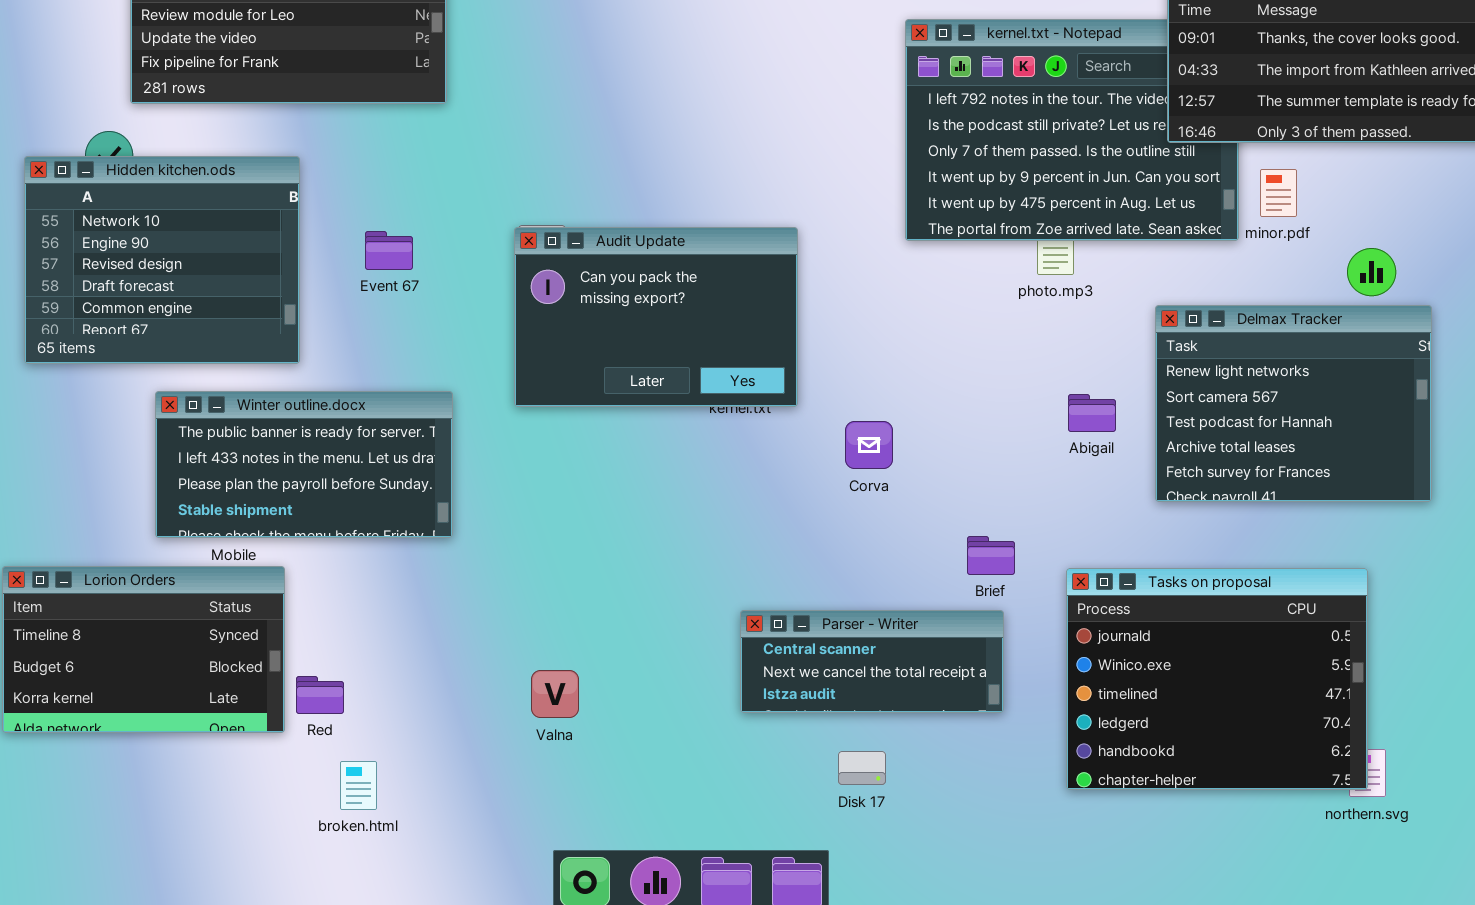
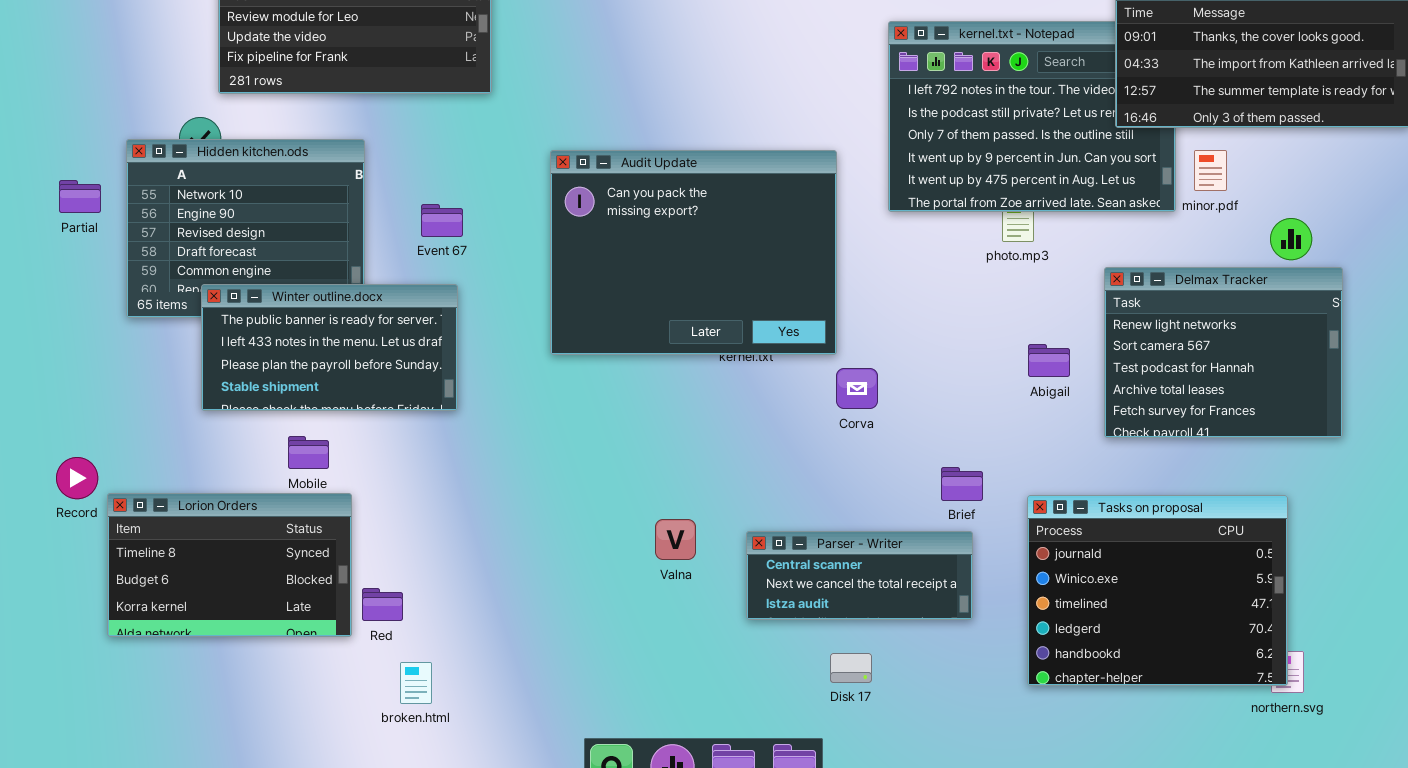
Audit Update: [514,227,798,407] -> [550,150,837,355], resized
Winter outline.docx: [155,391,453,538] -> [201,284,458,411], moved
Valna: [531,670,579,718] -> [655,519,696,560], moved

